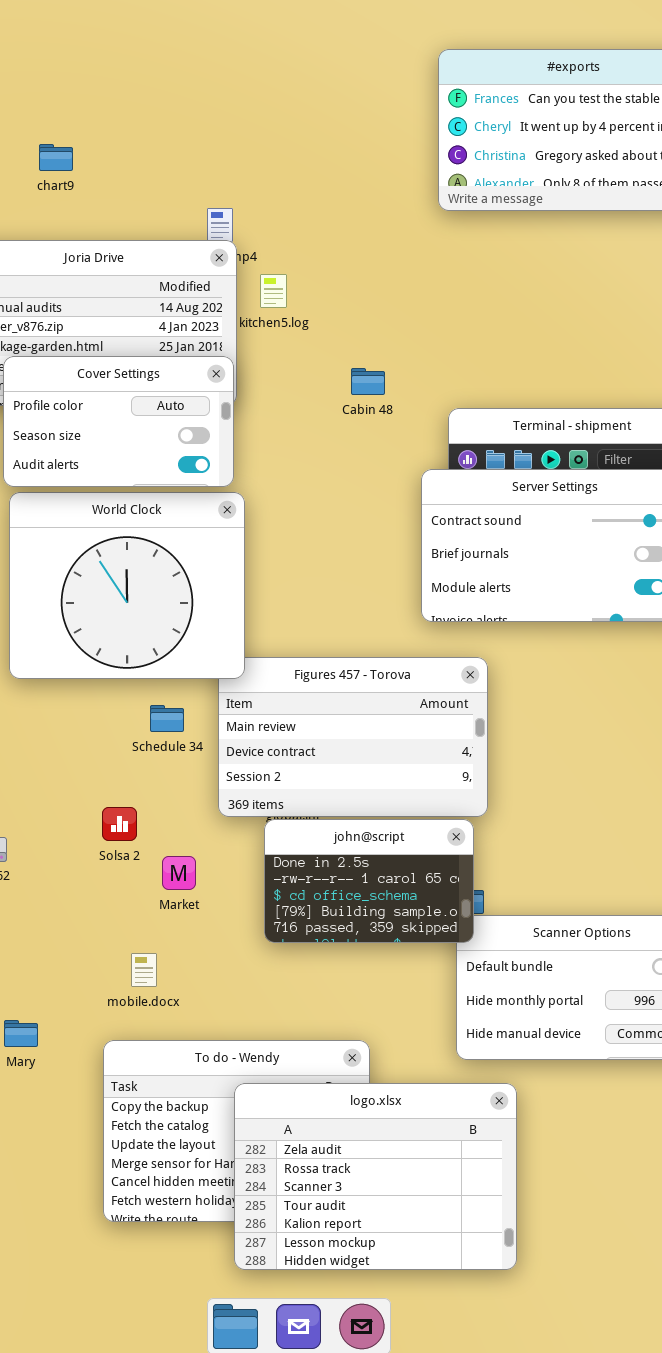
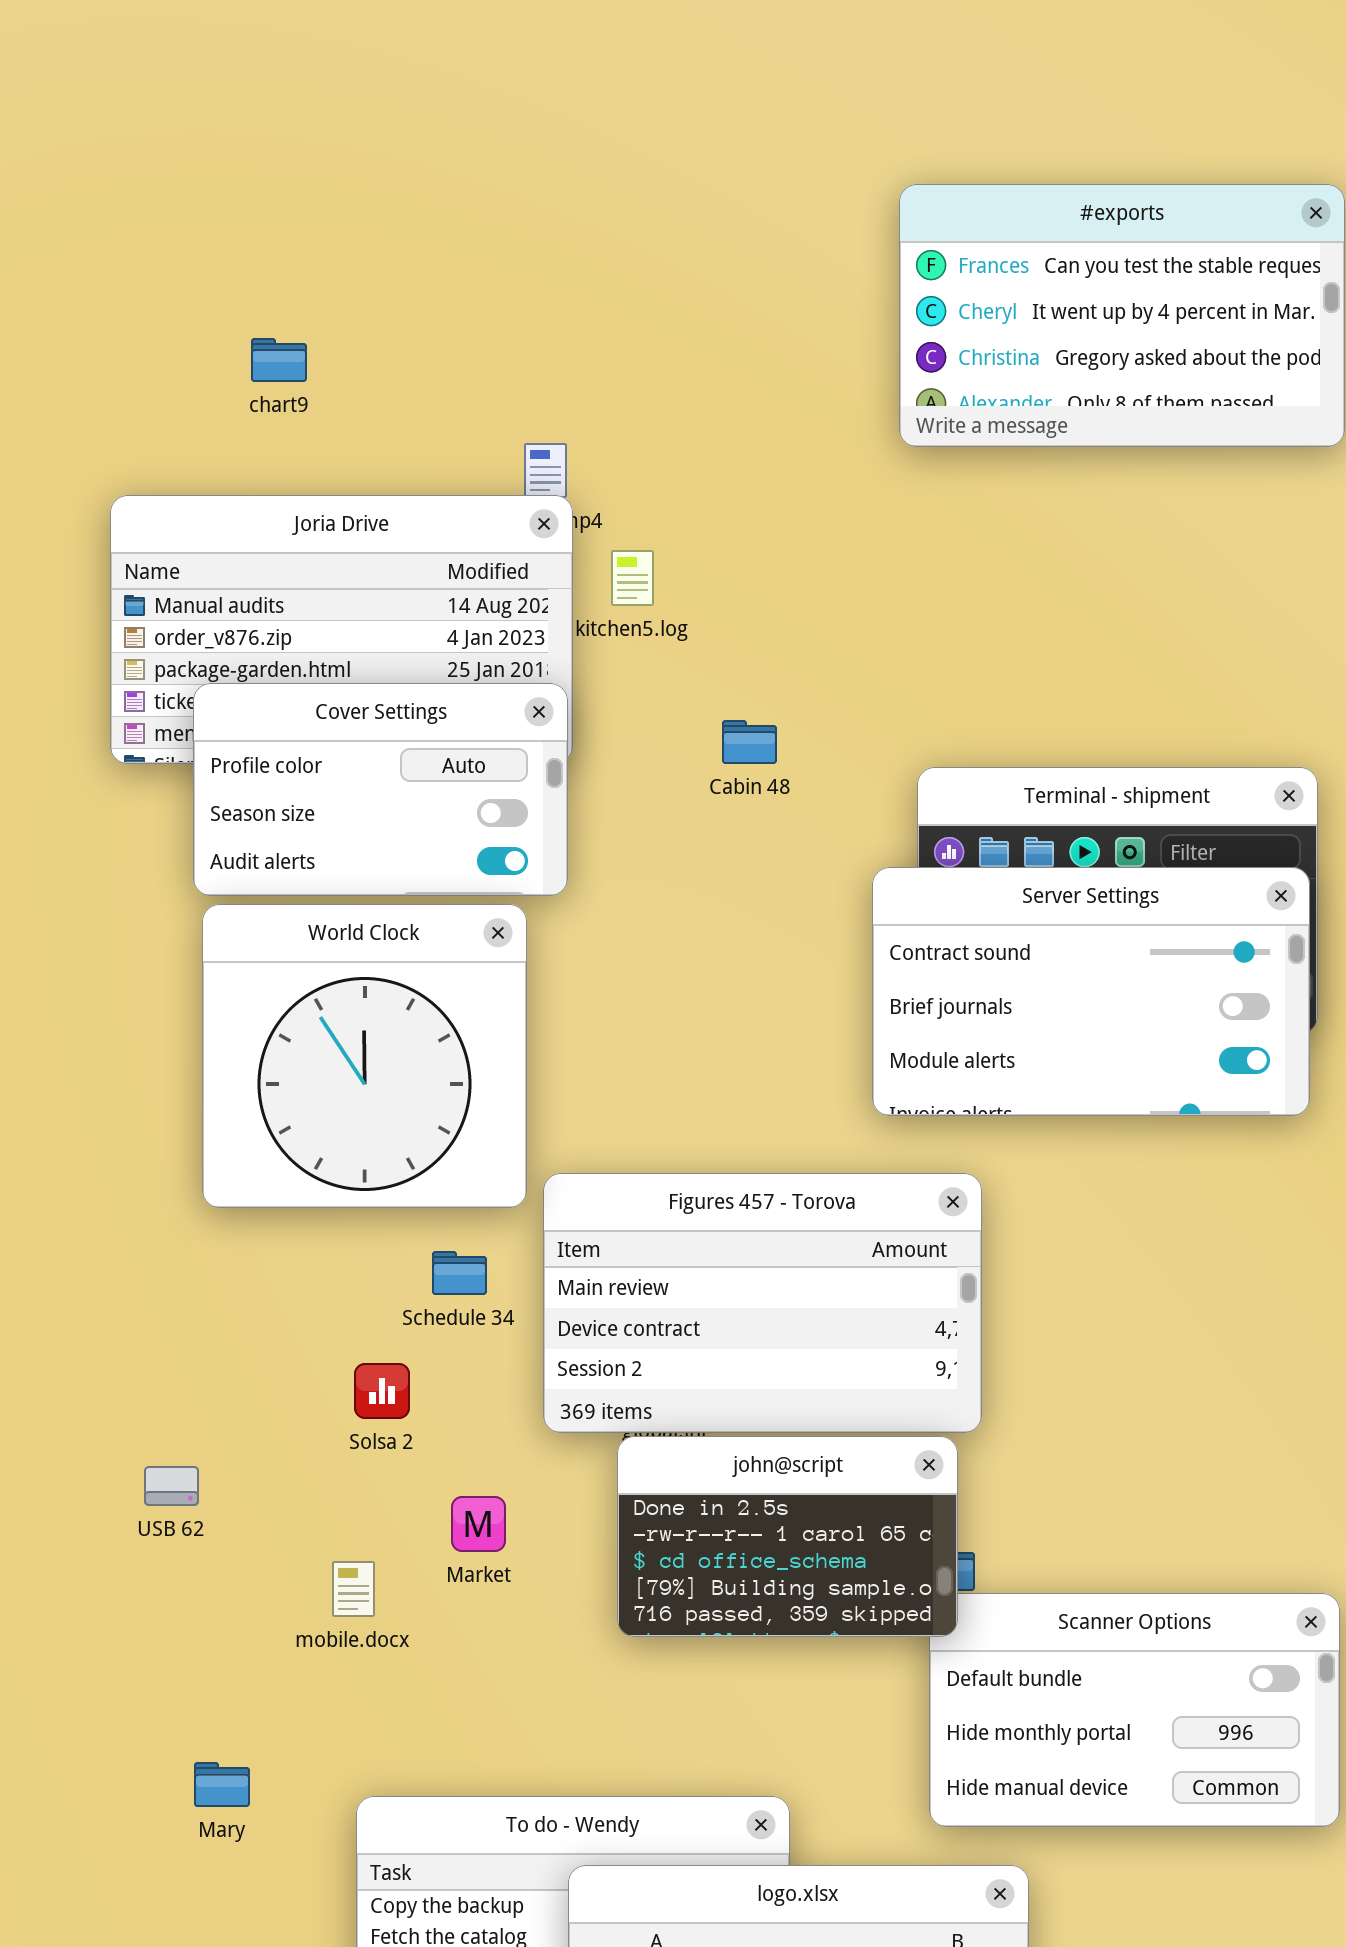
Cabin 48: [351,368,385,395] -> [722,720,777,764], moved
World Clock: [9,492,245,679] -> [202,904,527,1208], resized
Solsa 2: [102,807,137,841] -> [354,1363,410,1419], moved
mobile.docx: [131,953,157,987] -> [332,1561,375,1617], moved

